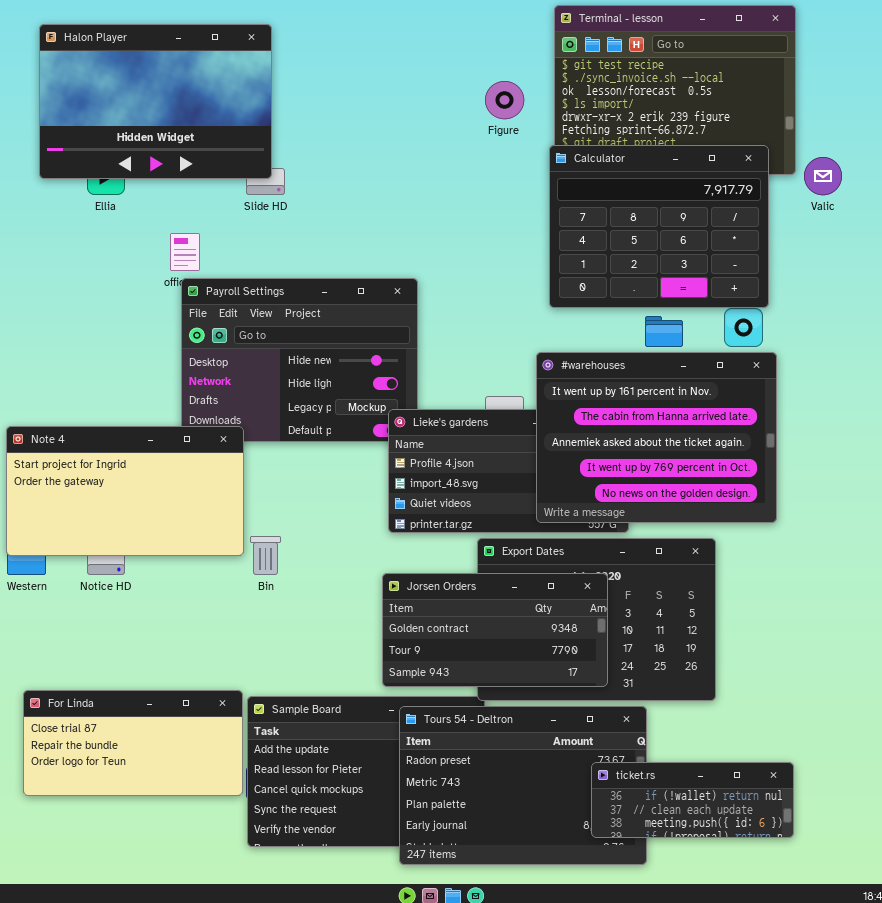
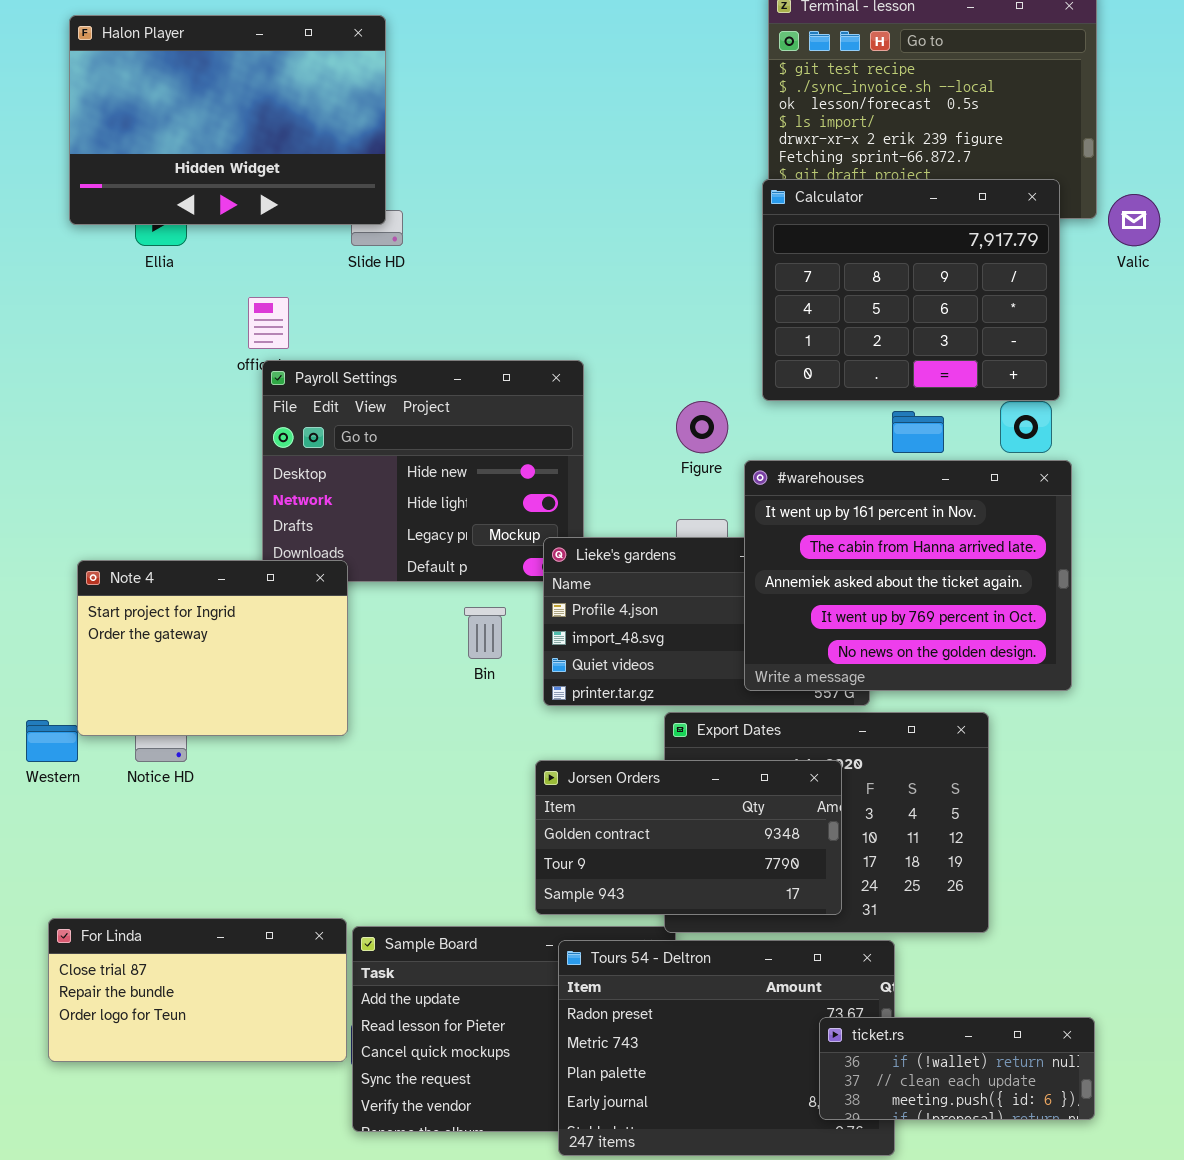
Figure: [485,81,524,119] -> [676,401,728,453], moved
Note 4: [6,426,244,556] -> [77,560,348,736], resized
Bin: [250,536,281,575] -> [464,607,506,659], moved

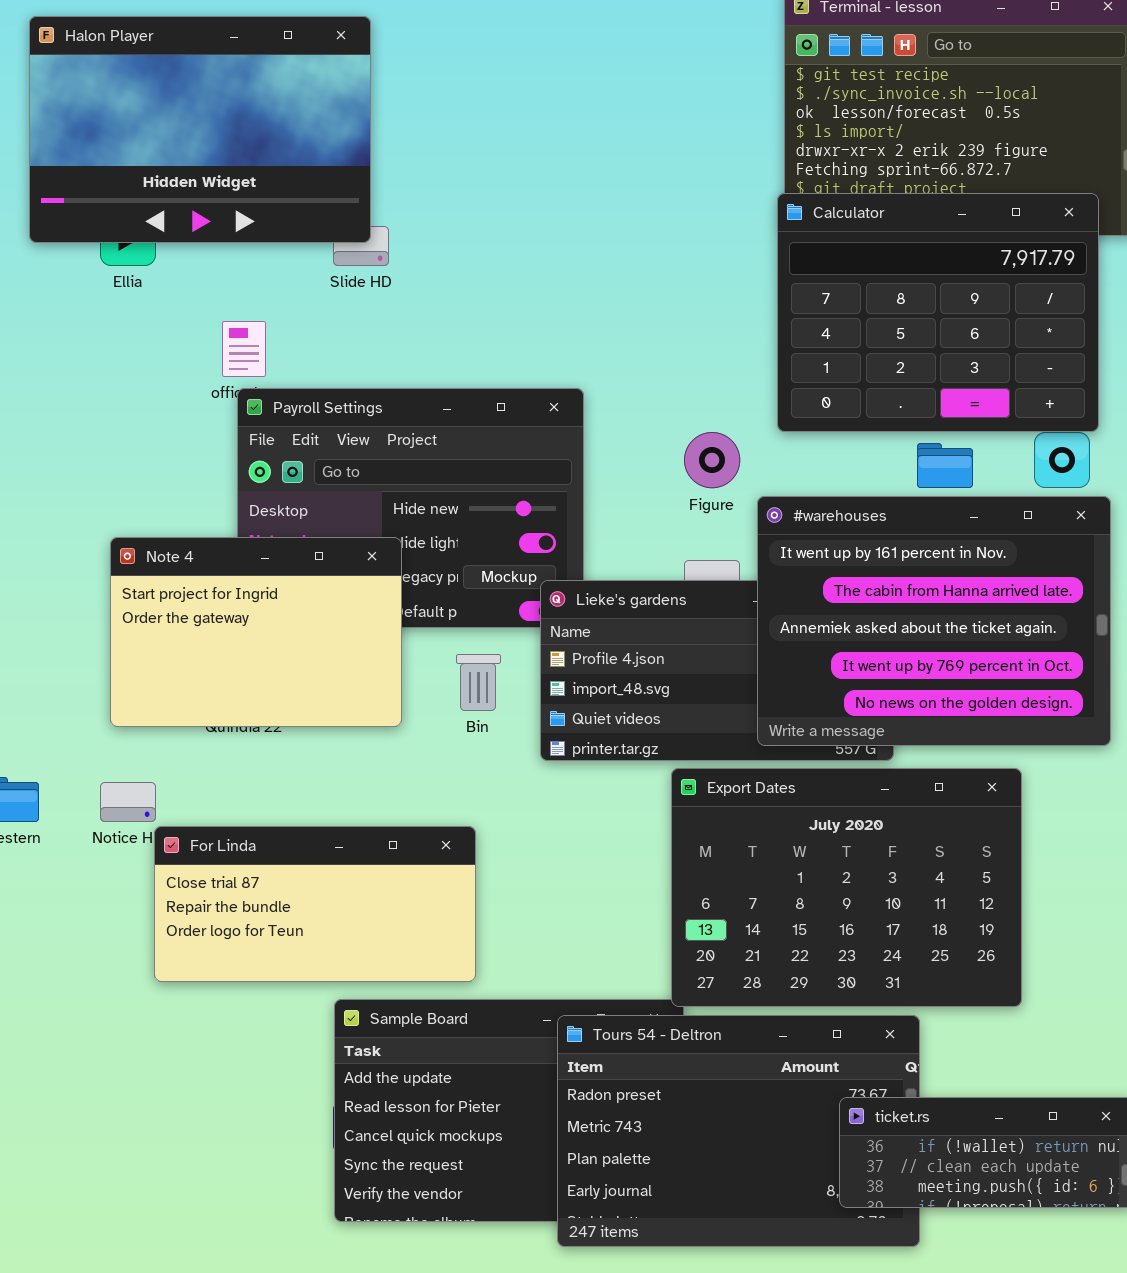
Note 4: [77,560,348,736] -> [110,537,402,727], moved
Jorsen Orders: [535,760,842,915] -> none, closed
For Linda: [48,918,347,1062] -> [154,826,476,982], moved

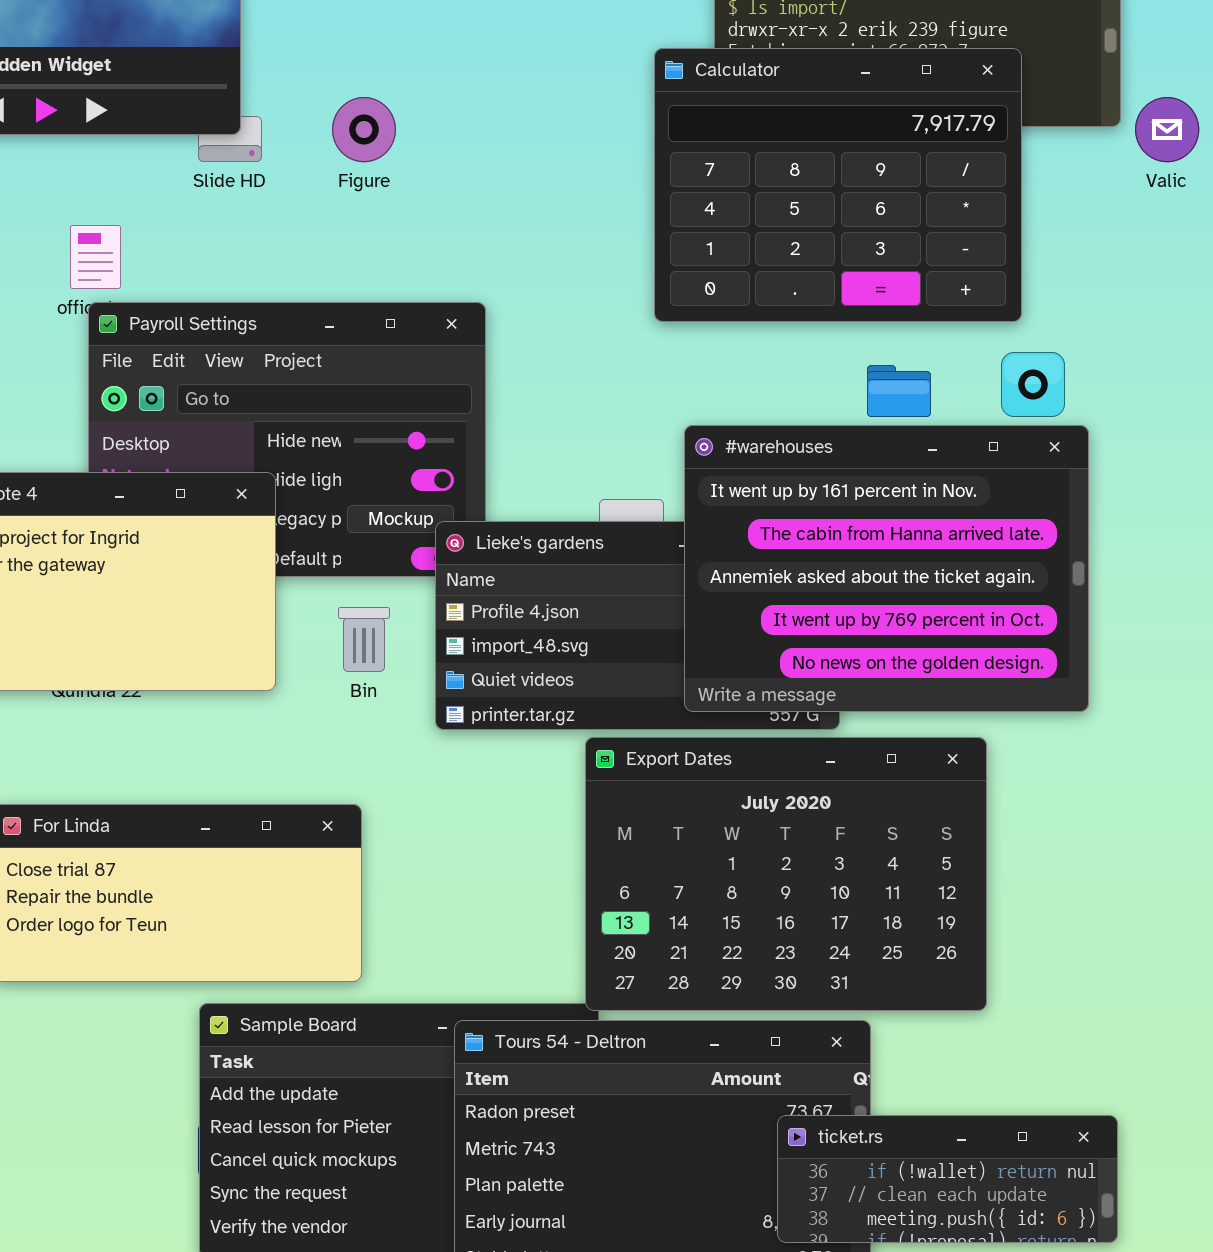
Calculator: [777,193,1099,432] -> [654,48,1022,322], moved
Figure: [684,432,740,488] -> [332,97,396,162], moved

